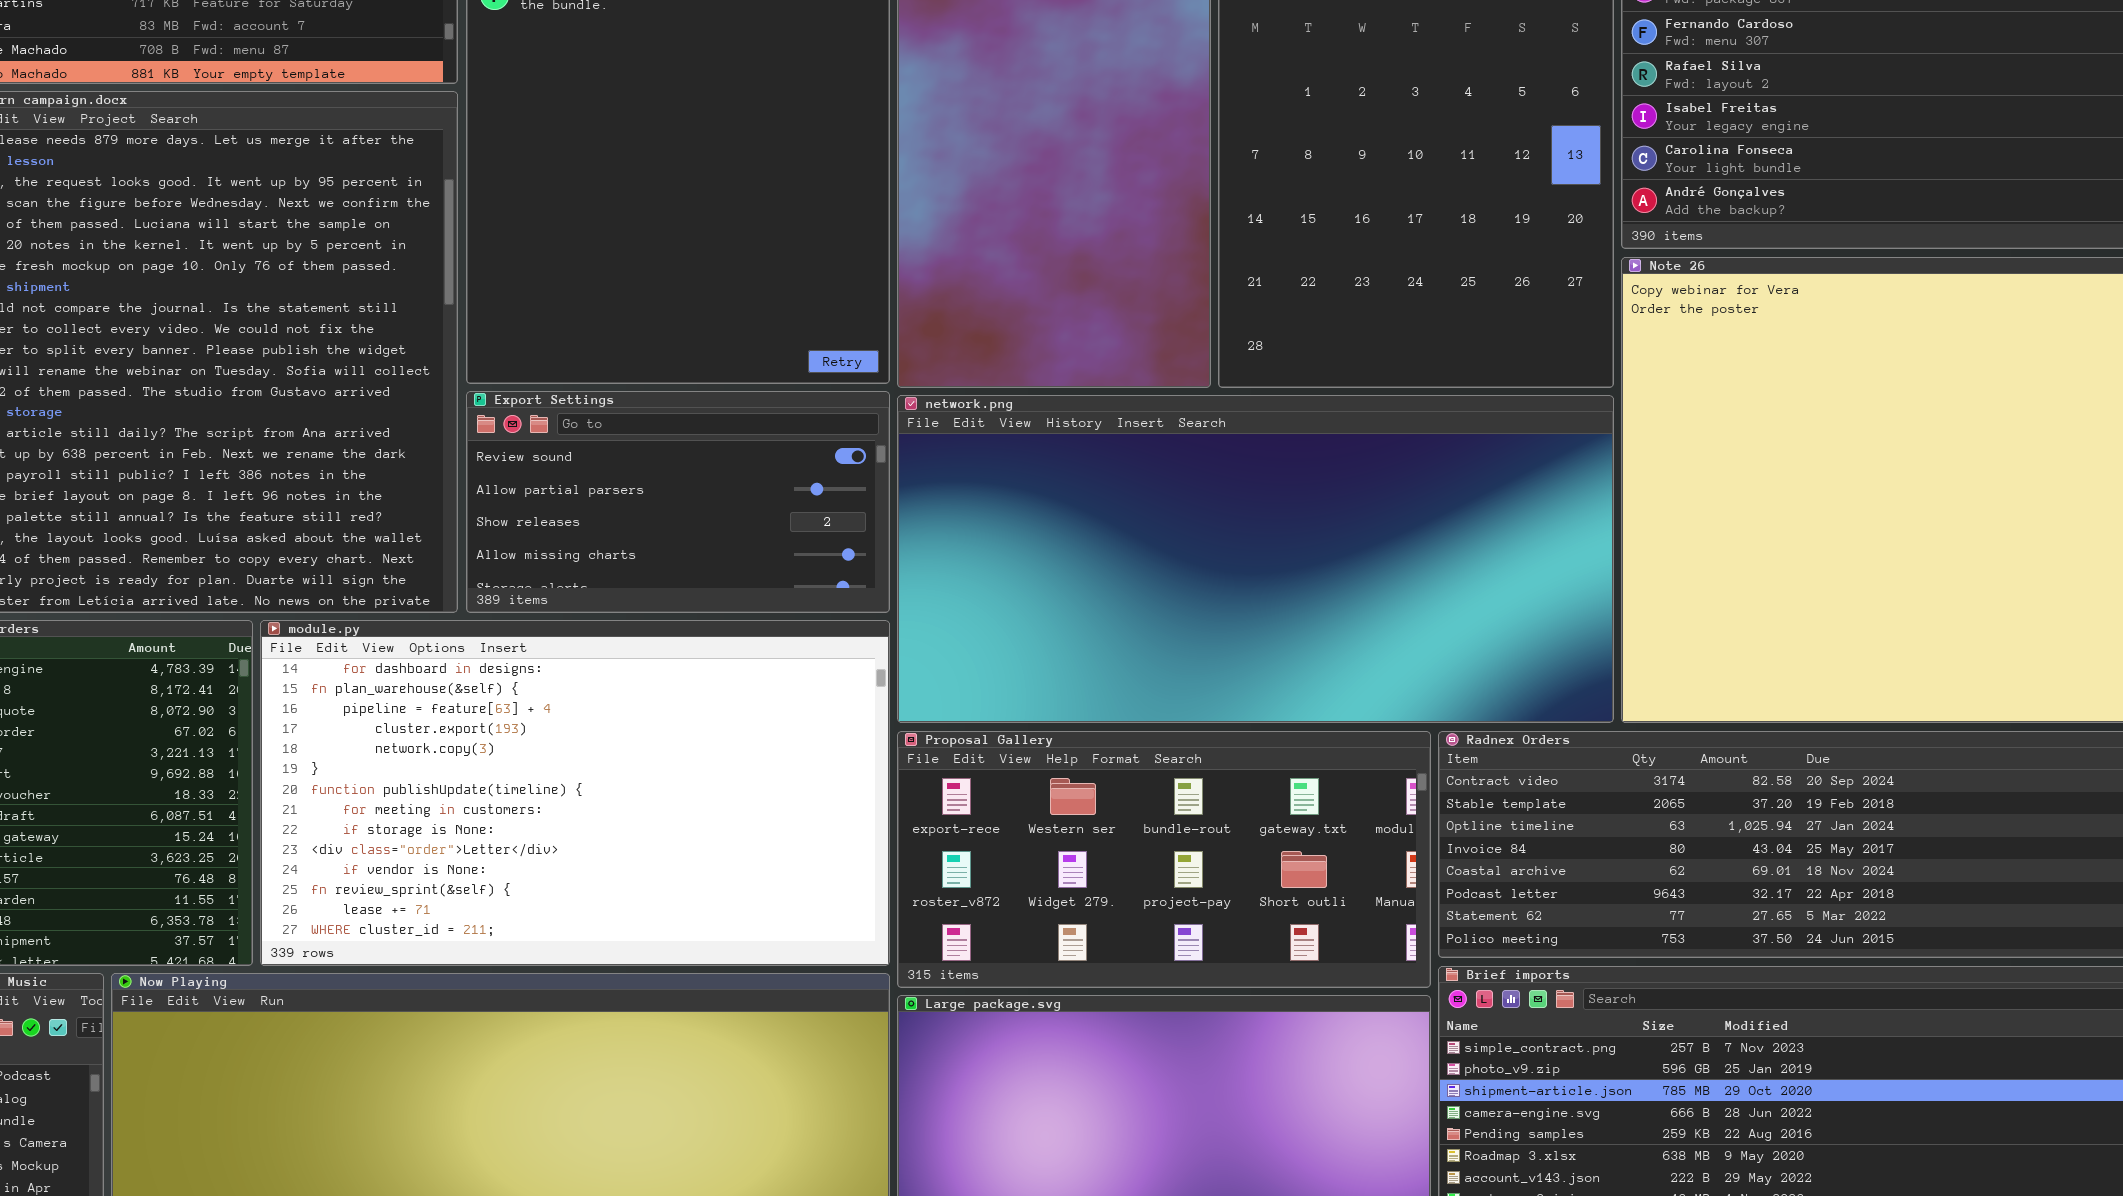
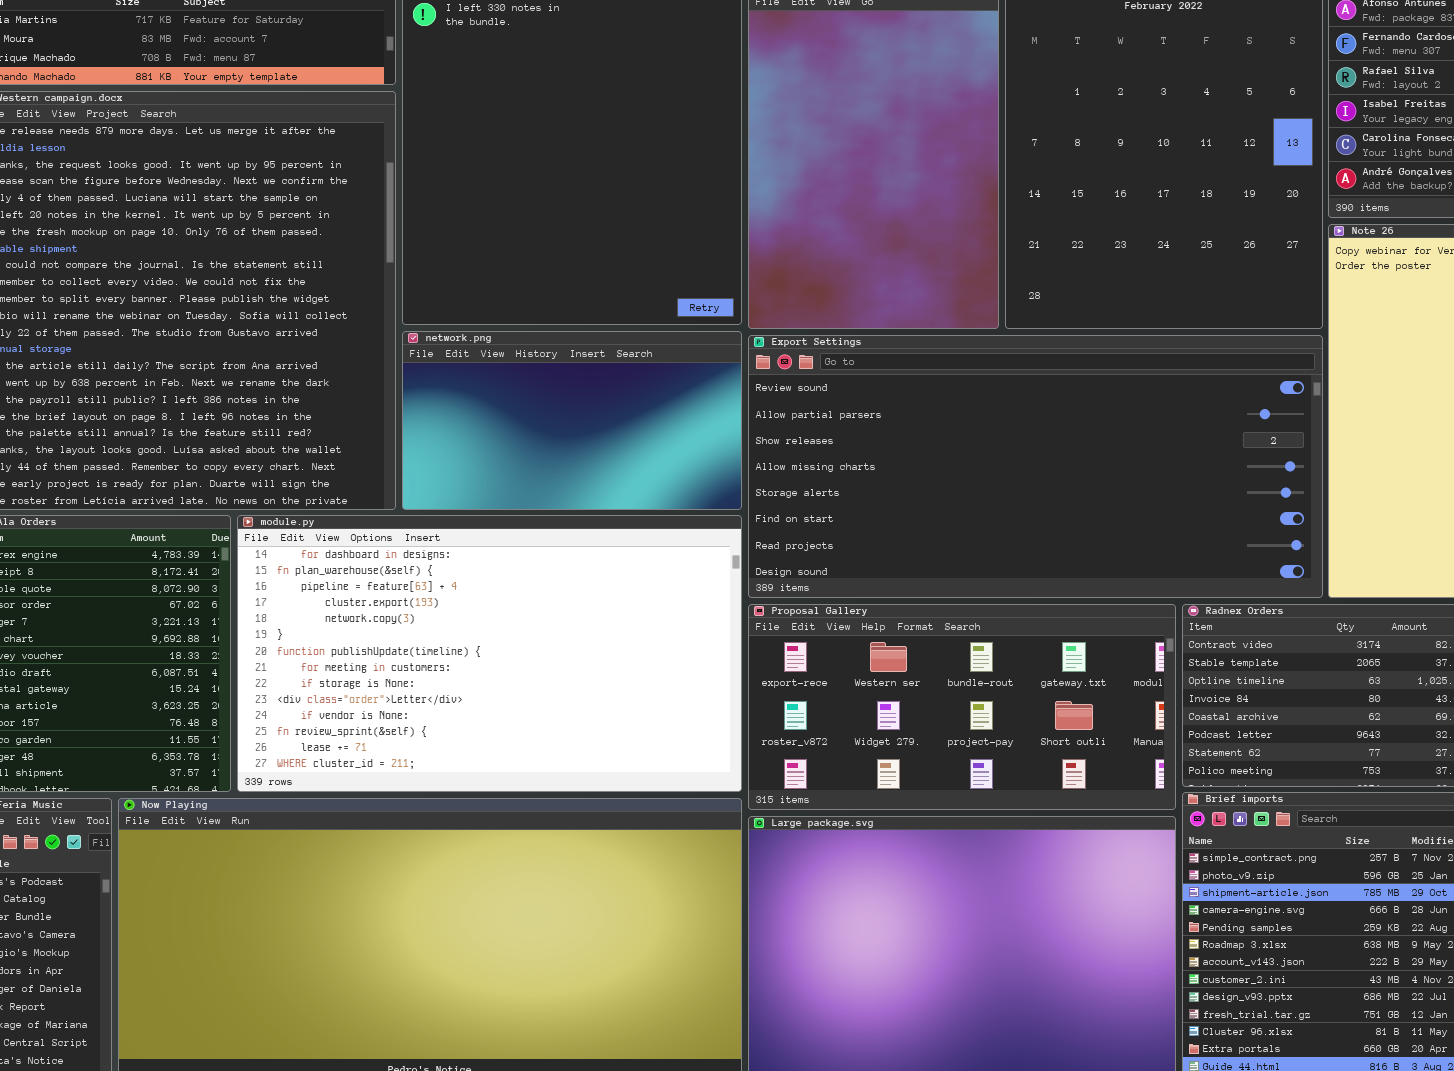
Export Settings: [466,391,890,613] -> [748,335,1323,598], moved, resized
network.png: [897,395,1614,723] -> [402,331,742,510], moved, resized

